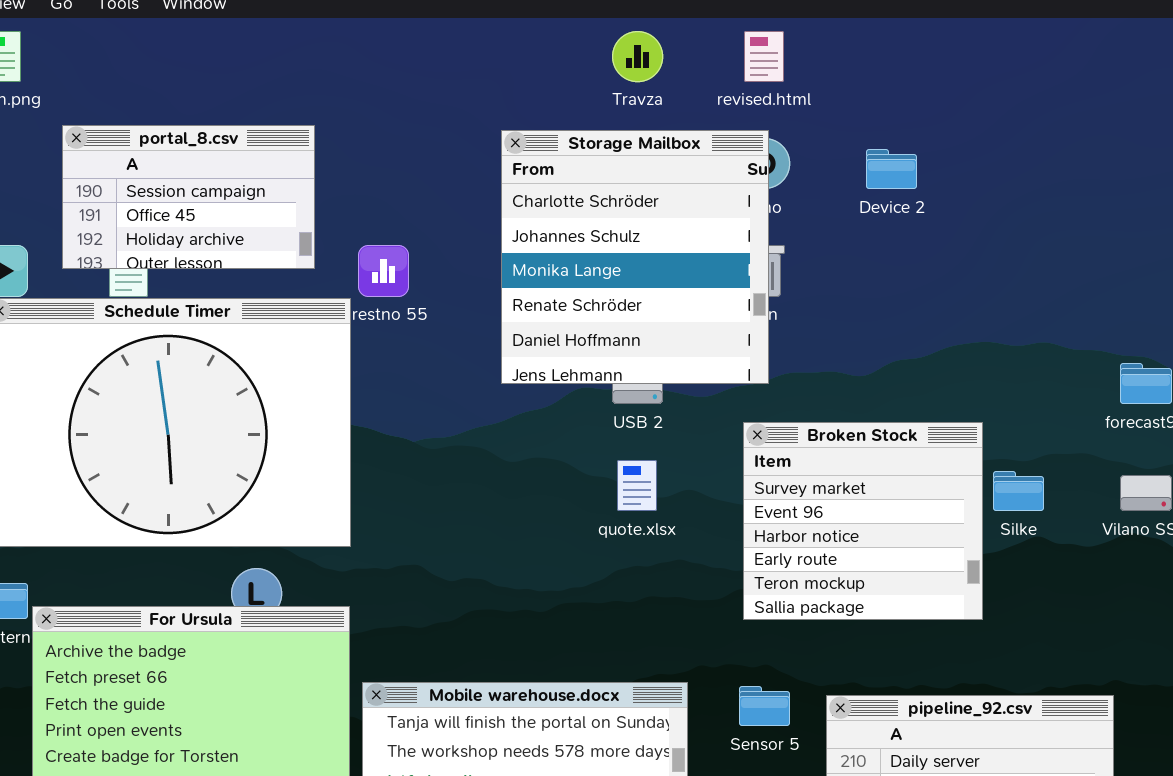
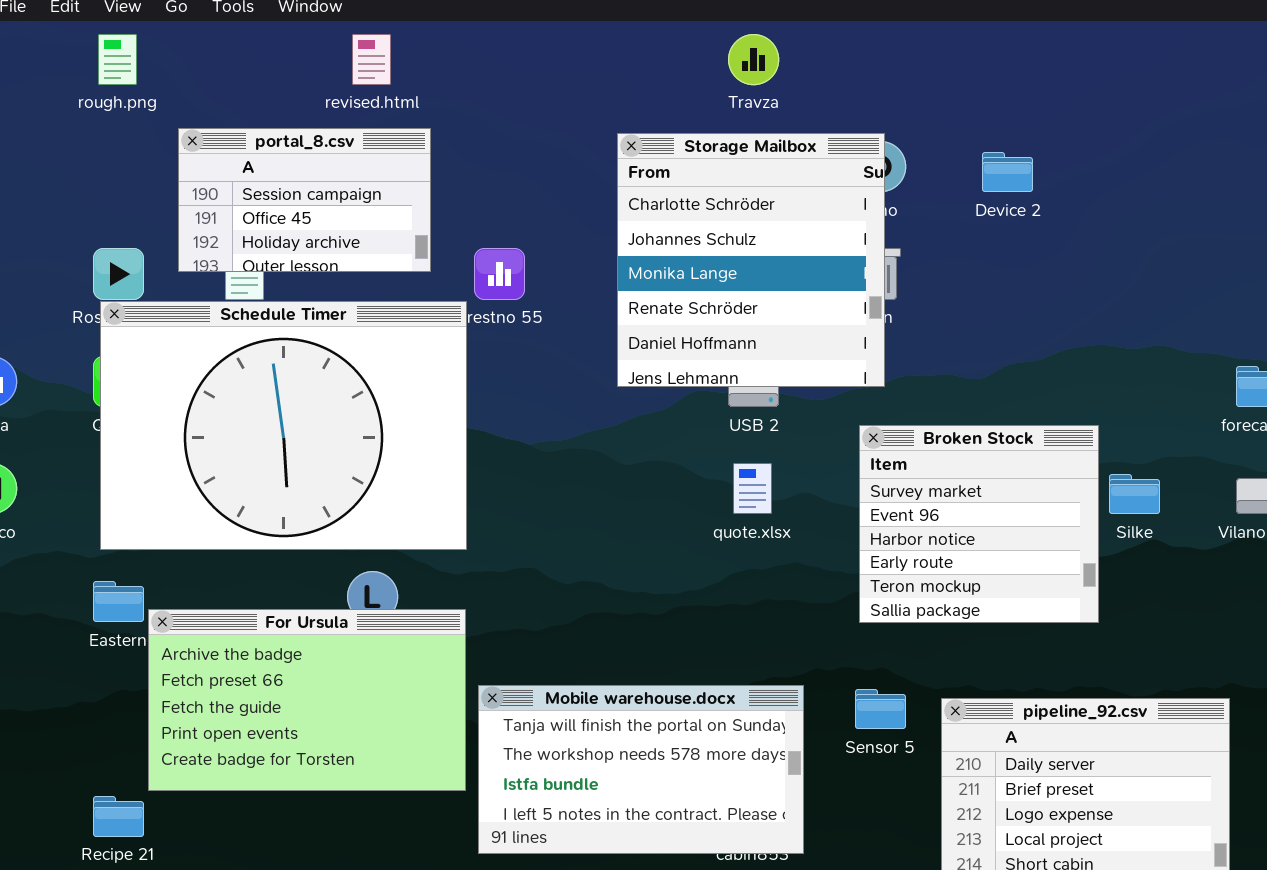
revised.html: [744,31,784,82] -> [352,34,391,85], moved

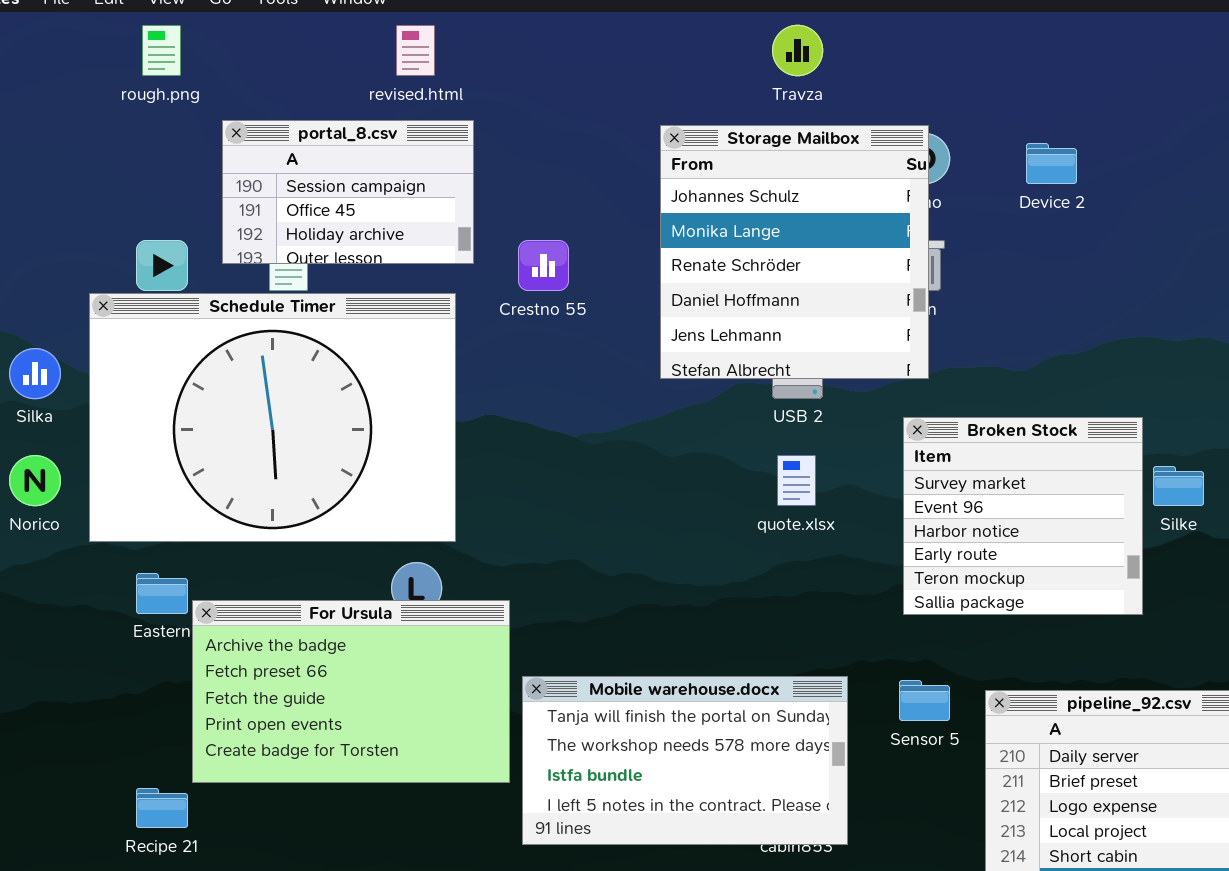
Storage Mailbox: [617,133,885,387] -> [660,125,929,379], scrolled down 1 row
Schedule Timer: [100,301,467,550] -> [89,293,456,542], moved

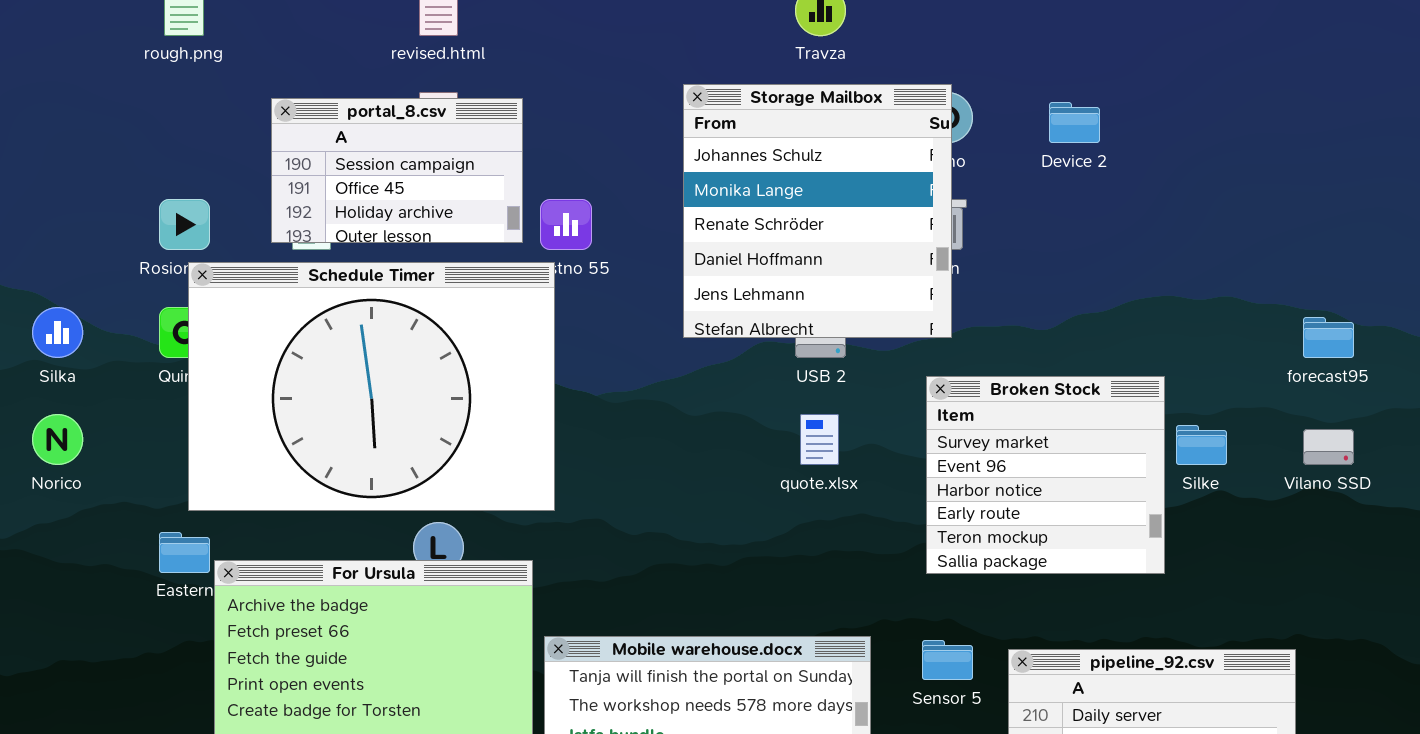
portal_8.csv: [222,120,474,264] -> [271,98,523,243], moved
Schedule Timer: [89,293,456,542] -> [188,262,555,511], moved

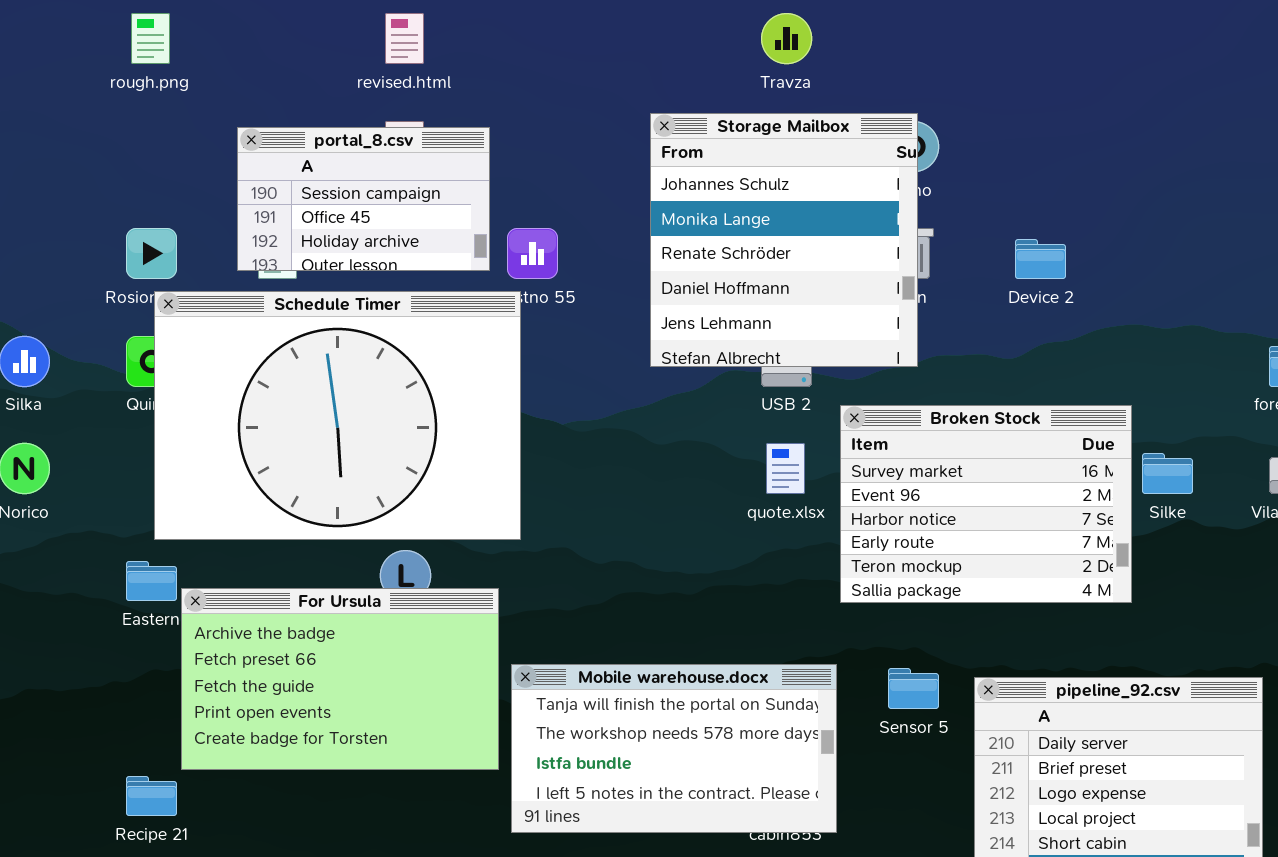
Device 2: [1049,102,1100,143] -> [1015,239,1066,279], moved
Broken Stock: [926,376,1165,574] -> [840,405,1132,603], resized

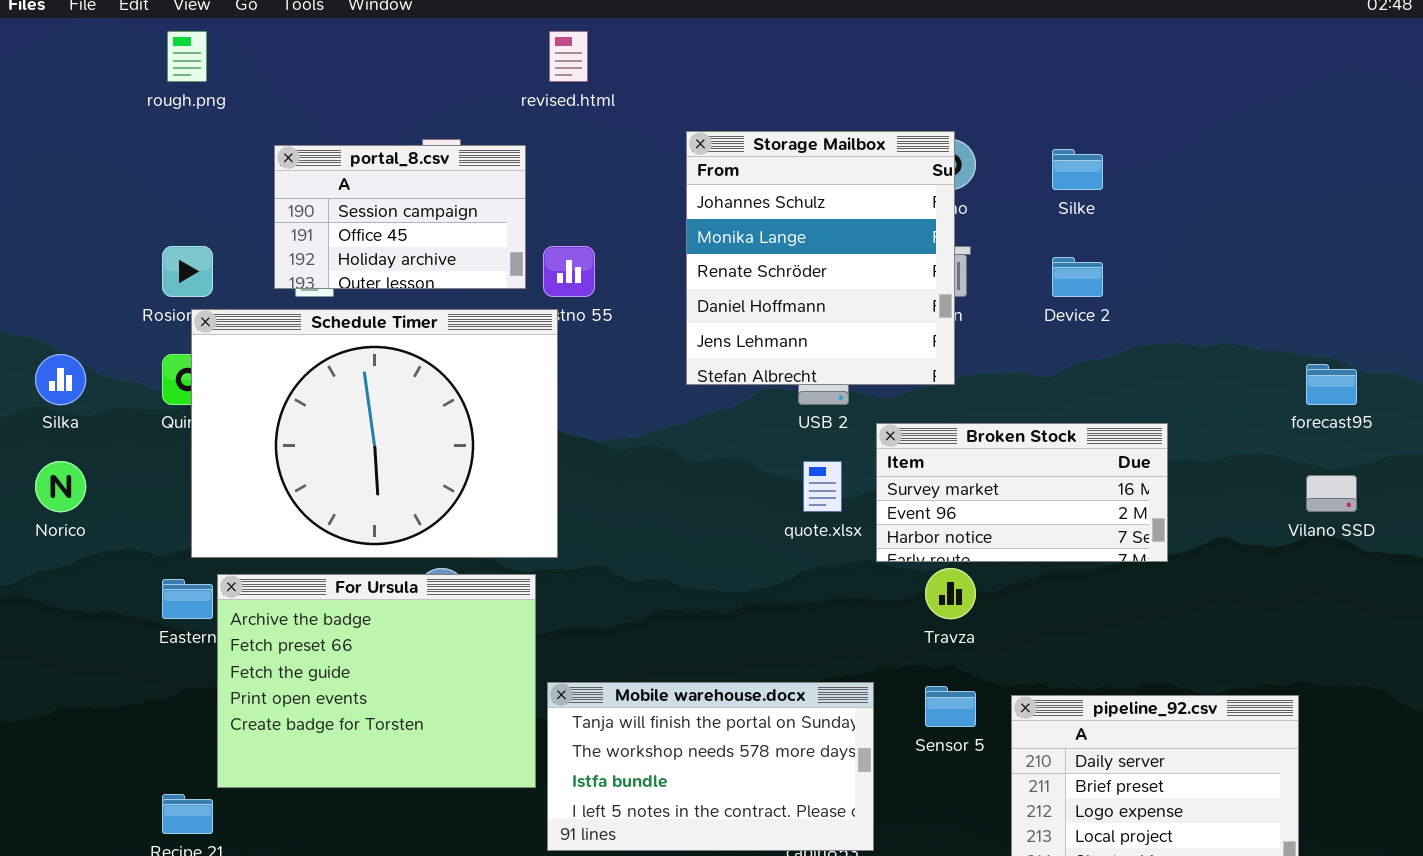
revised.html: [385,13,424,64] -> [549,31,588,82], moved
Travza: [761,13,812,64] -> [925,568,976,619], moved
Broken Stock: [840,405,1132,603] -> [876,423,1168,562], resized
Silke: [1142,453,1193,494] -> [1052,149,1103,190], moved
For Ursula: [181,588,499,770] -> [217,574,536,788], resized

